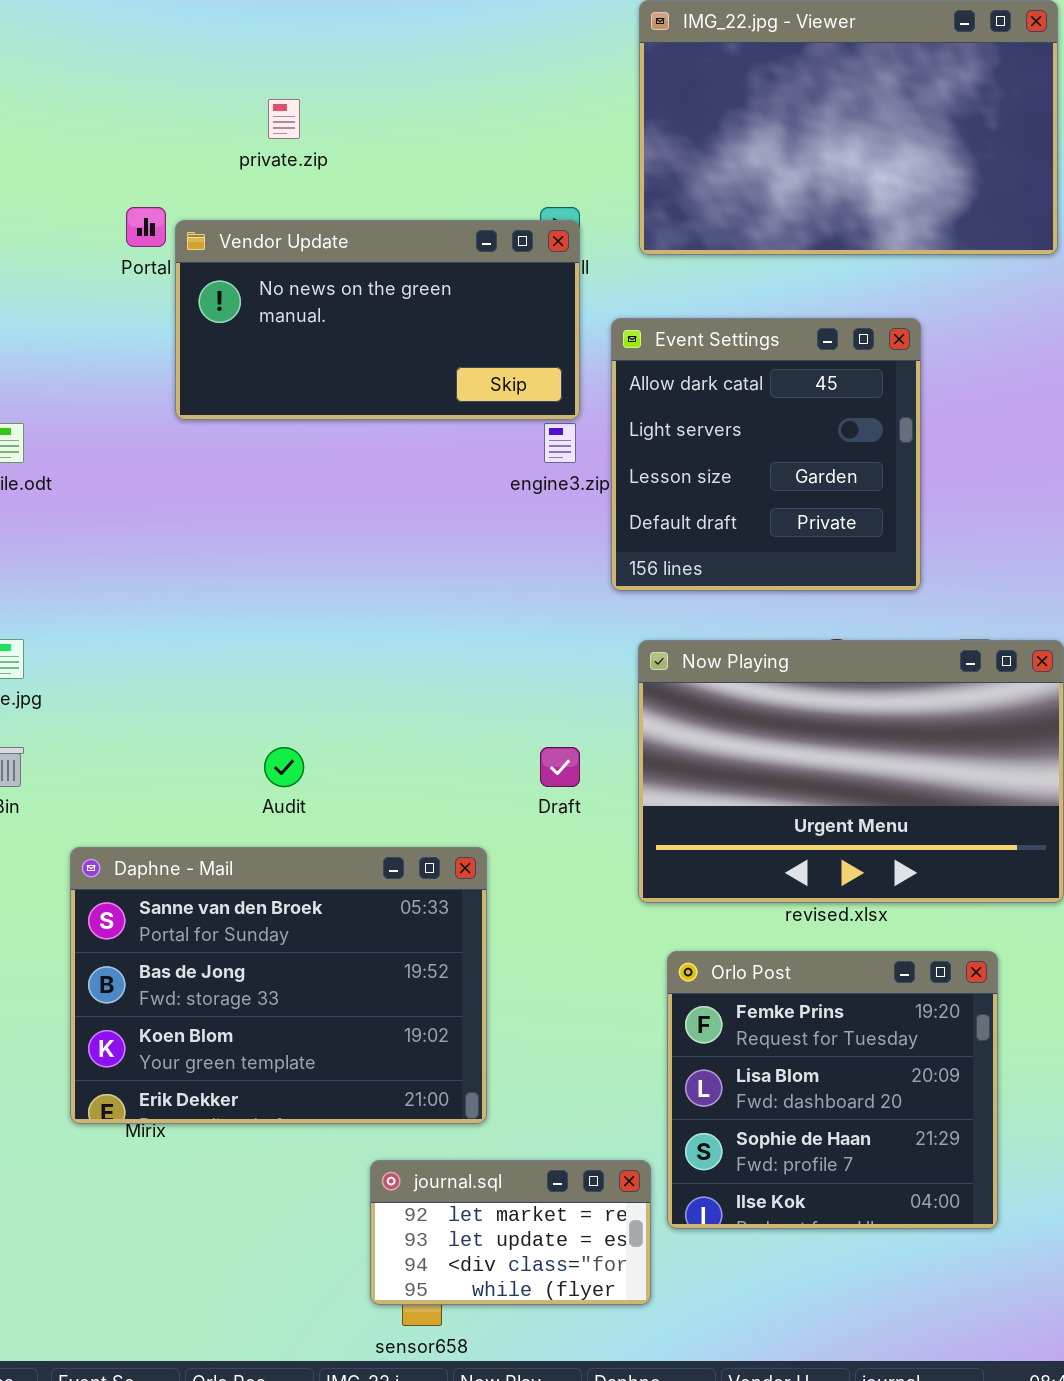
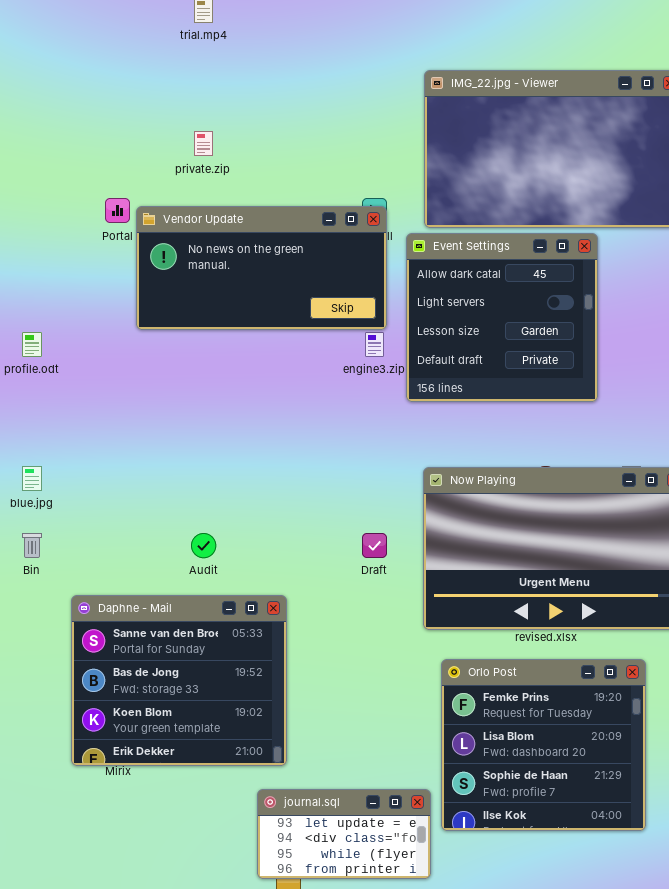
Event Settings: [611,318,921,591] -> [406,233,598,402], moved
Daphne - Mail: [70,847,487,1124] -> [71,595,287,766], resized
journal.sql: [370,1160,651,1305] -> [257,789,431,879], scrolled down 1 row

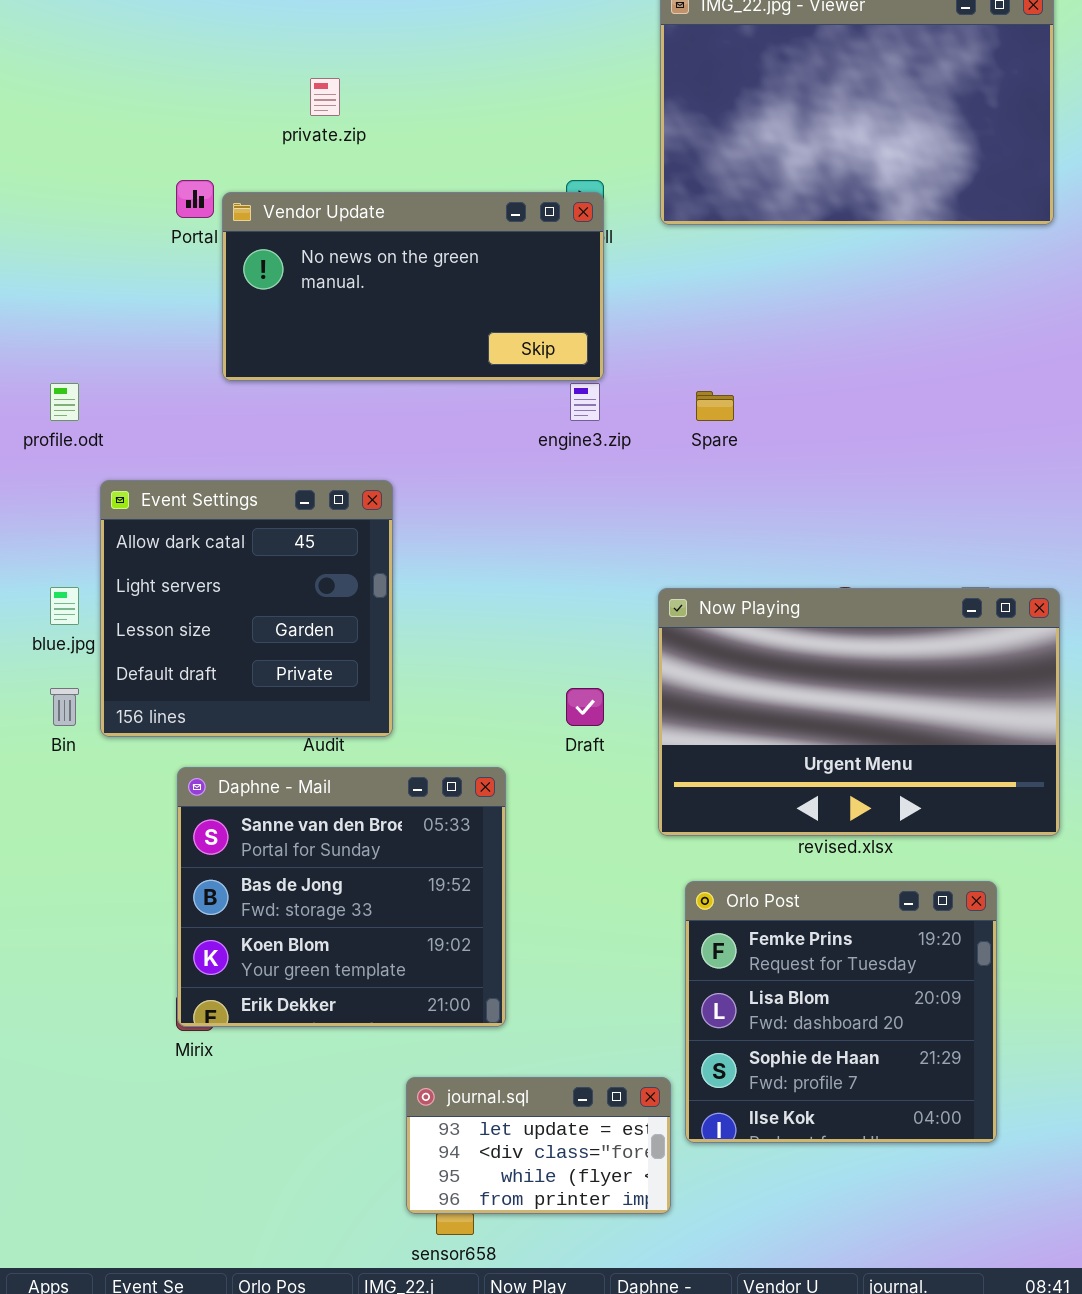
Event Settings: [406,233,598,402] -> [100,480,393,737], moved
Daphne - Mail: [71,595,287,766] -> [177,767,506,1027], moved

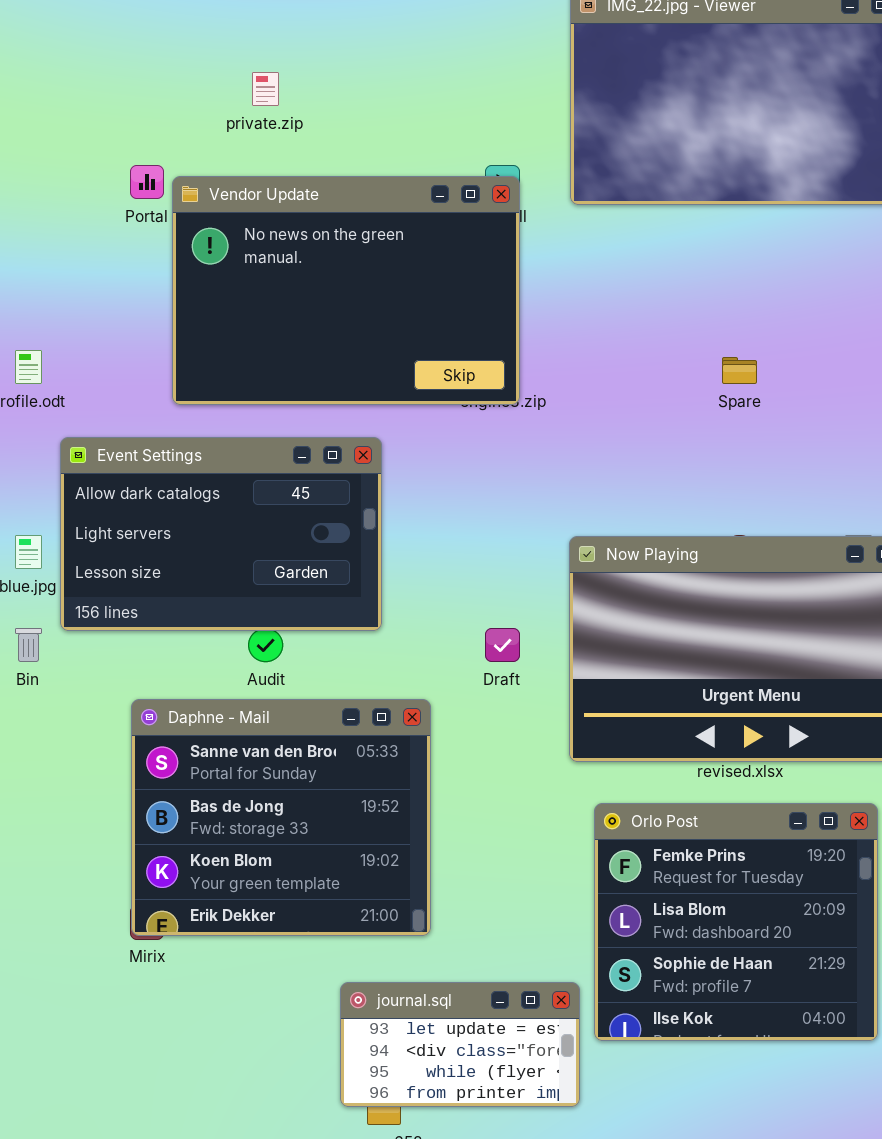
Vendor Update: [222,192,604,381] -> [172,176,520,405], resized
Spare: [696,391,734,421] -> [722,357,757,384], moved
Event Settings: [100,480,393,737] -> [60,437,382,631], resized

